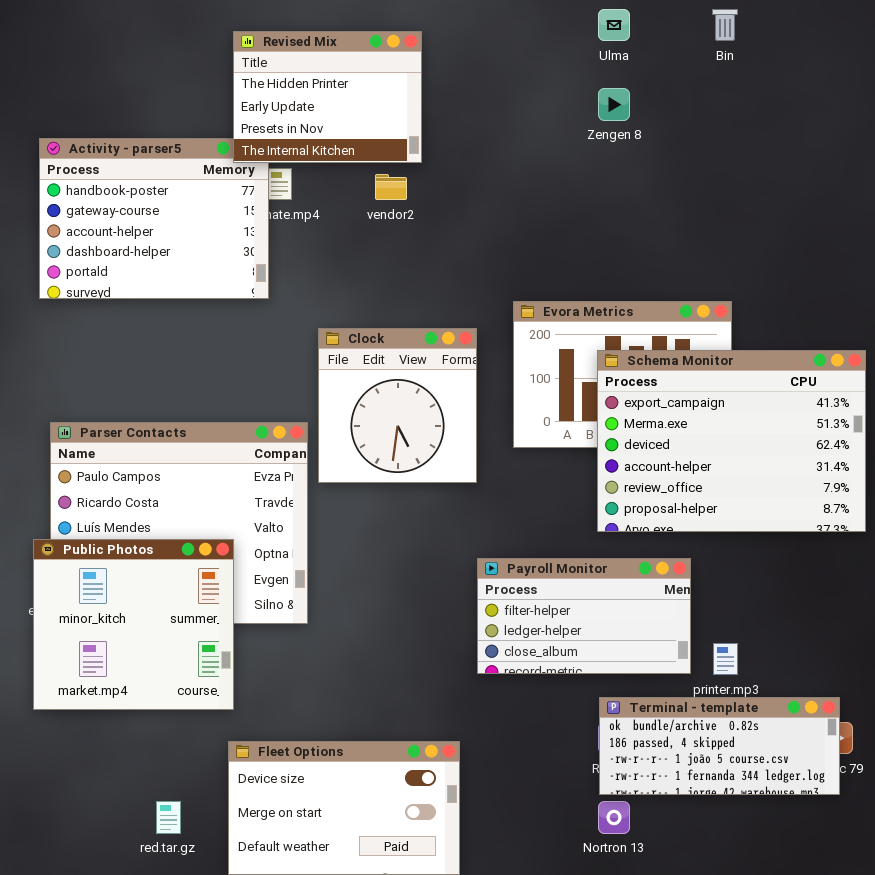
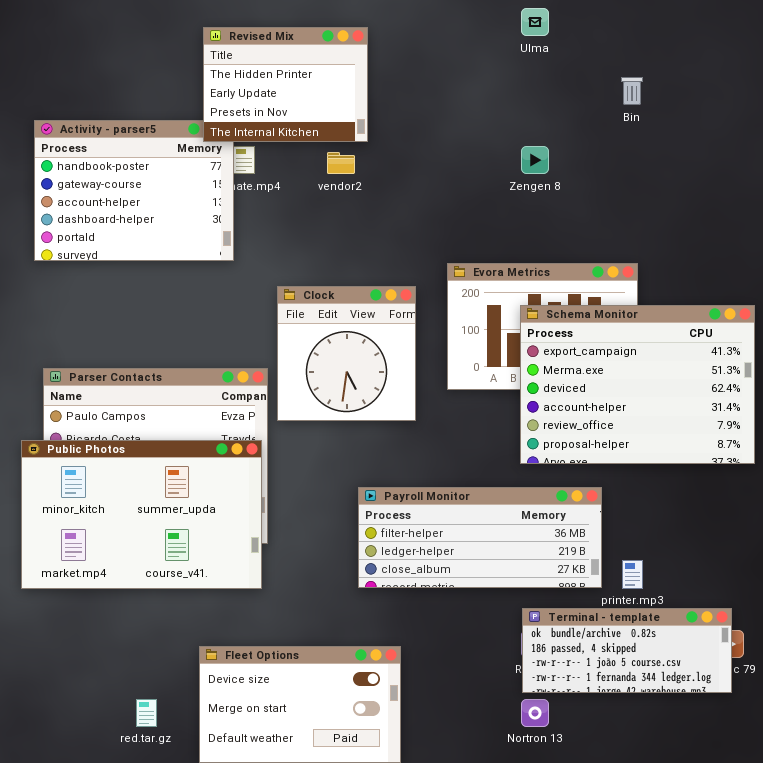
Bin: [712,9,738,41] -> [621,77,643,105], moved
Zengen 8: [598,88,630,121] -> [521,146,549,174], moved
Public Photos: [33,539,234,710] -> [21,440,262,589], moved, resized
Payroll Monitor: [477,558,691,674] -> [358,487,602,588], resized

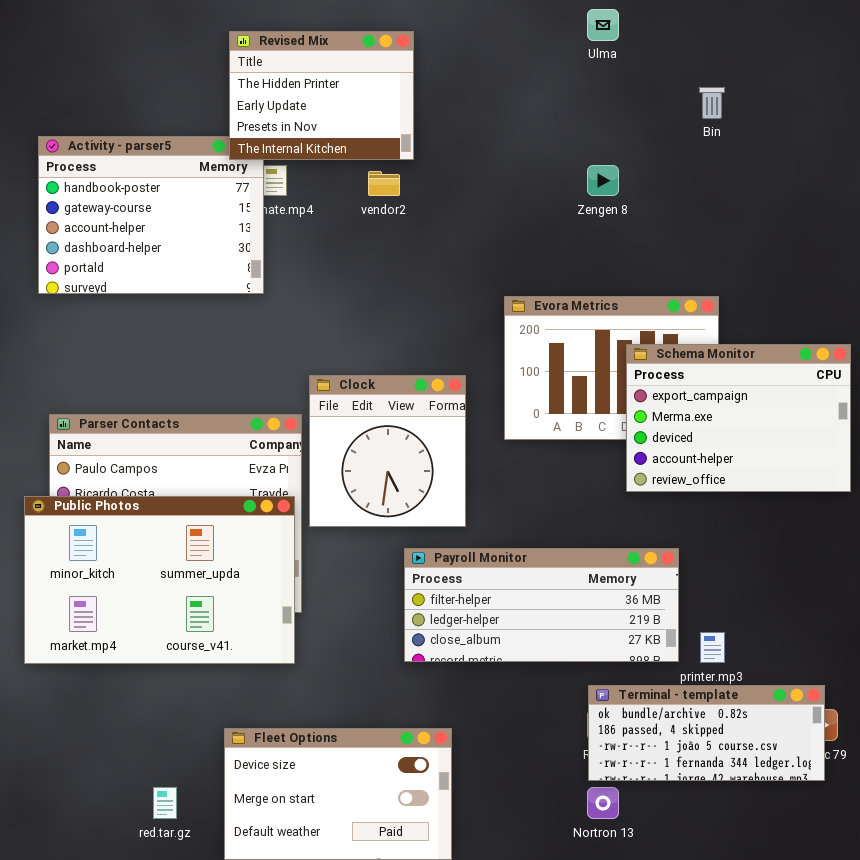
Clock: [277,286,416,421] -> [309,375,466,527], moved
Schema Monitor: [520,305,755,464] -> [626,344,851,492], resized

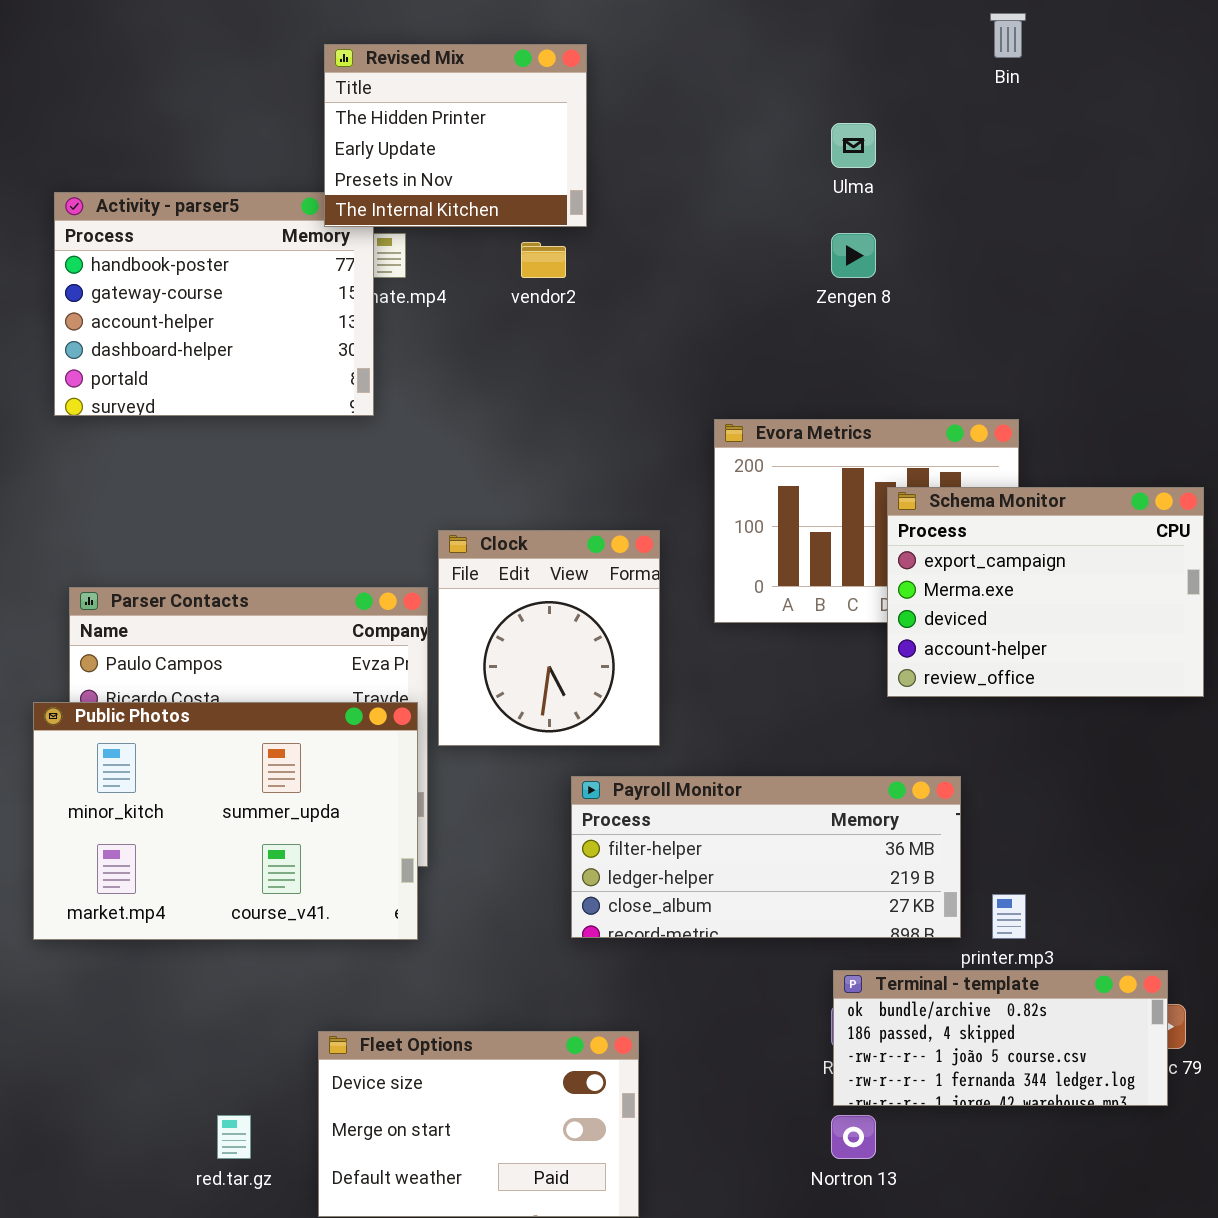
Ulma: [587,9,619,41] -> [831,123,876,168], moved
Bin: [699,87,725,119] -> [990,13,1026,58], moved

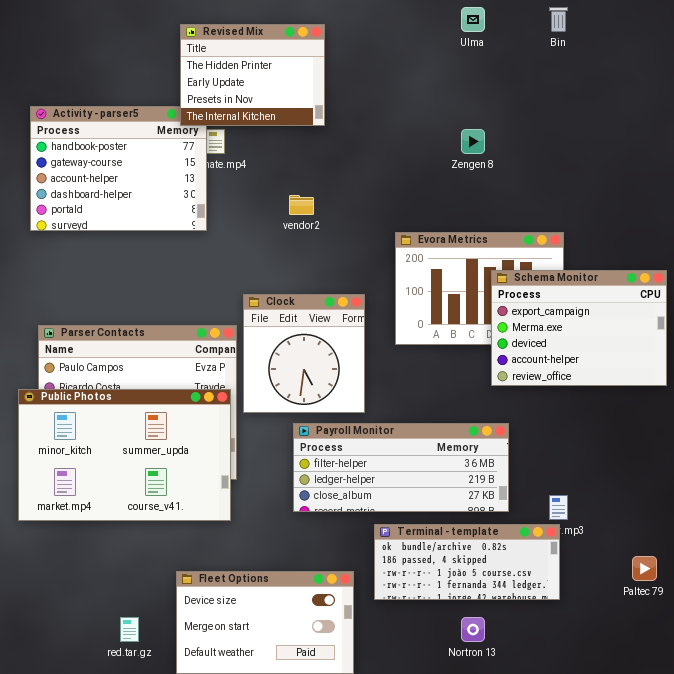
Ulma: [831,123,876,168] -> [461,7,485,32], moved
vendor2: [521,242,566,278] -> [289,195,314,215], moved
Payroll Monitor: [571,776,961,938] -> [293,423,509,512], moved
Terminal - template: [833,970,1168,1106] -> [374,524,560,600], moved

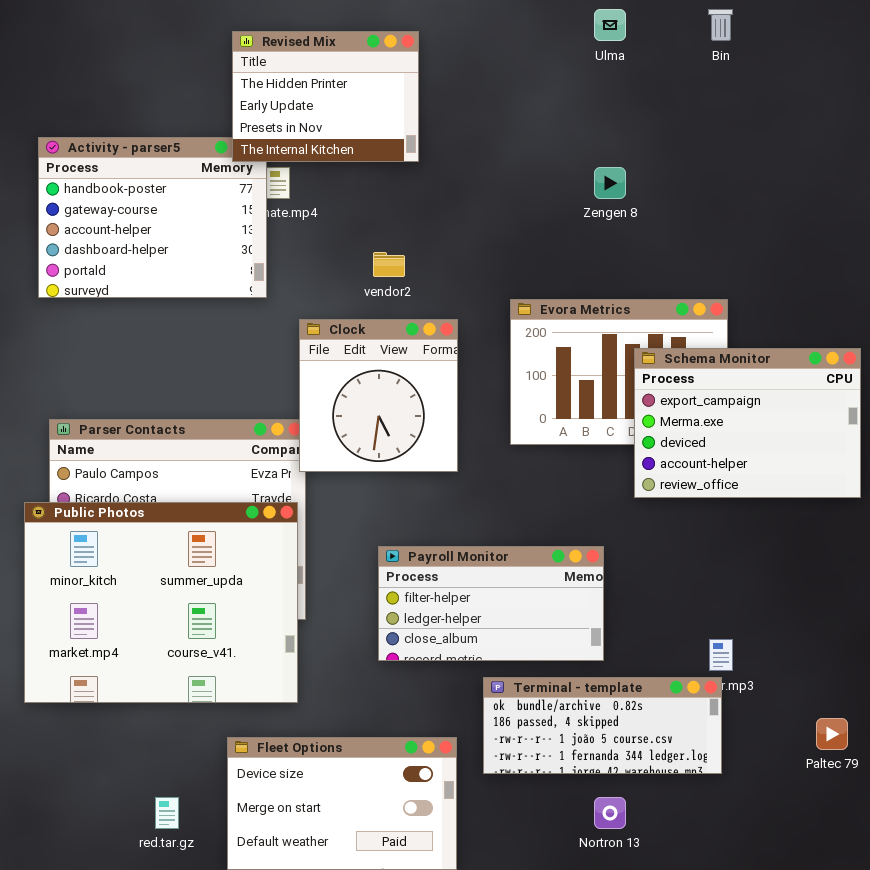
Clock: [243,294,365,413] -> [299,319,458,472], moved
Public Photos: [18,389,231,521] -> [24,502,298,703], resized
Payroll Monitor: [293,423,509,512] -> [378,546,604,661], resized

